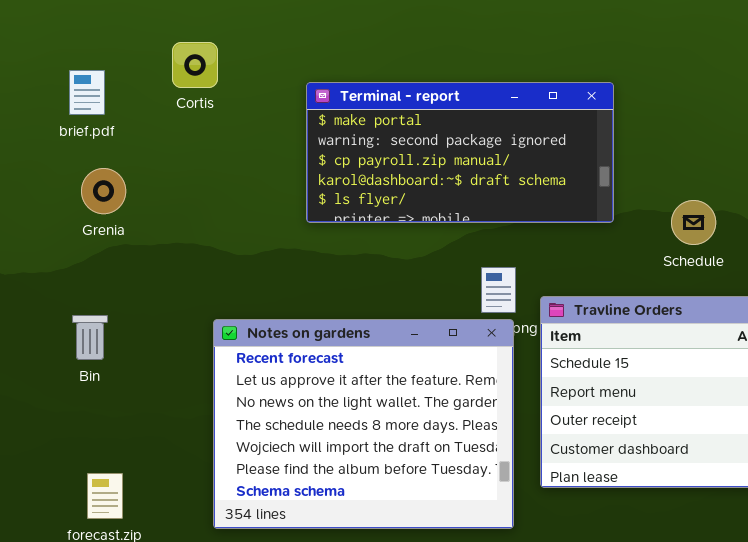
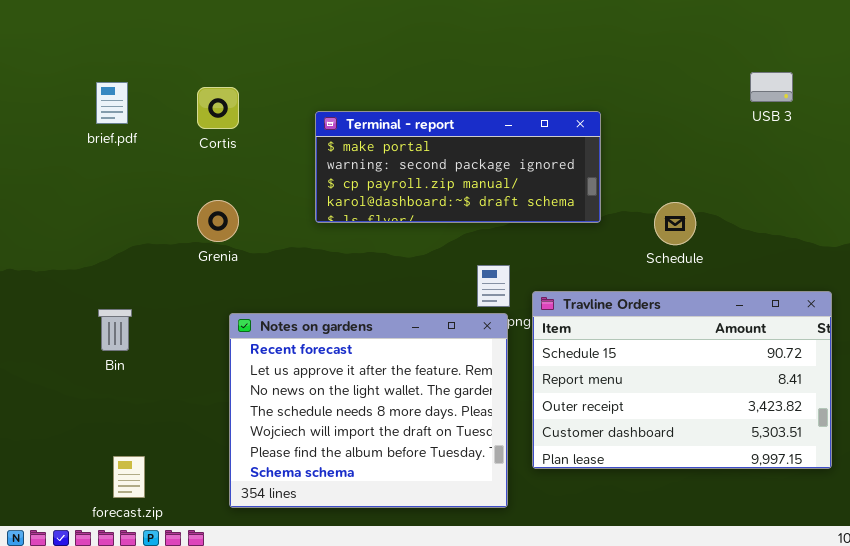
Cortis: [172,42,218,88] -> [197,87,239,129], moved
Terminal - report: [306,82,614,223] -> [315,111,601,223], resized
Grenia: [81,168,126,214] -> [197,200,239,242], moved

